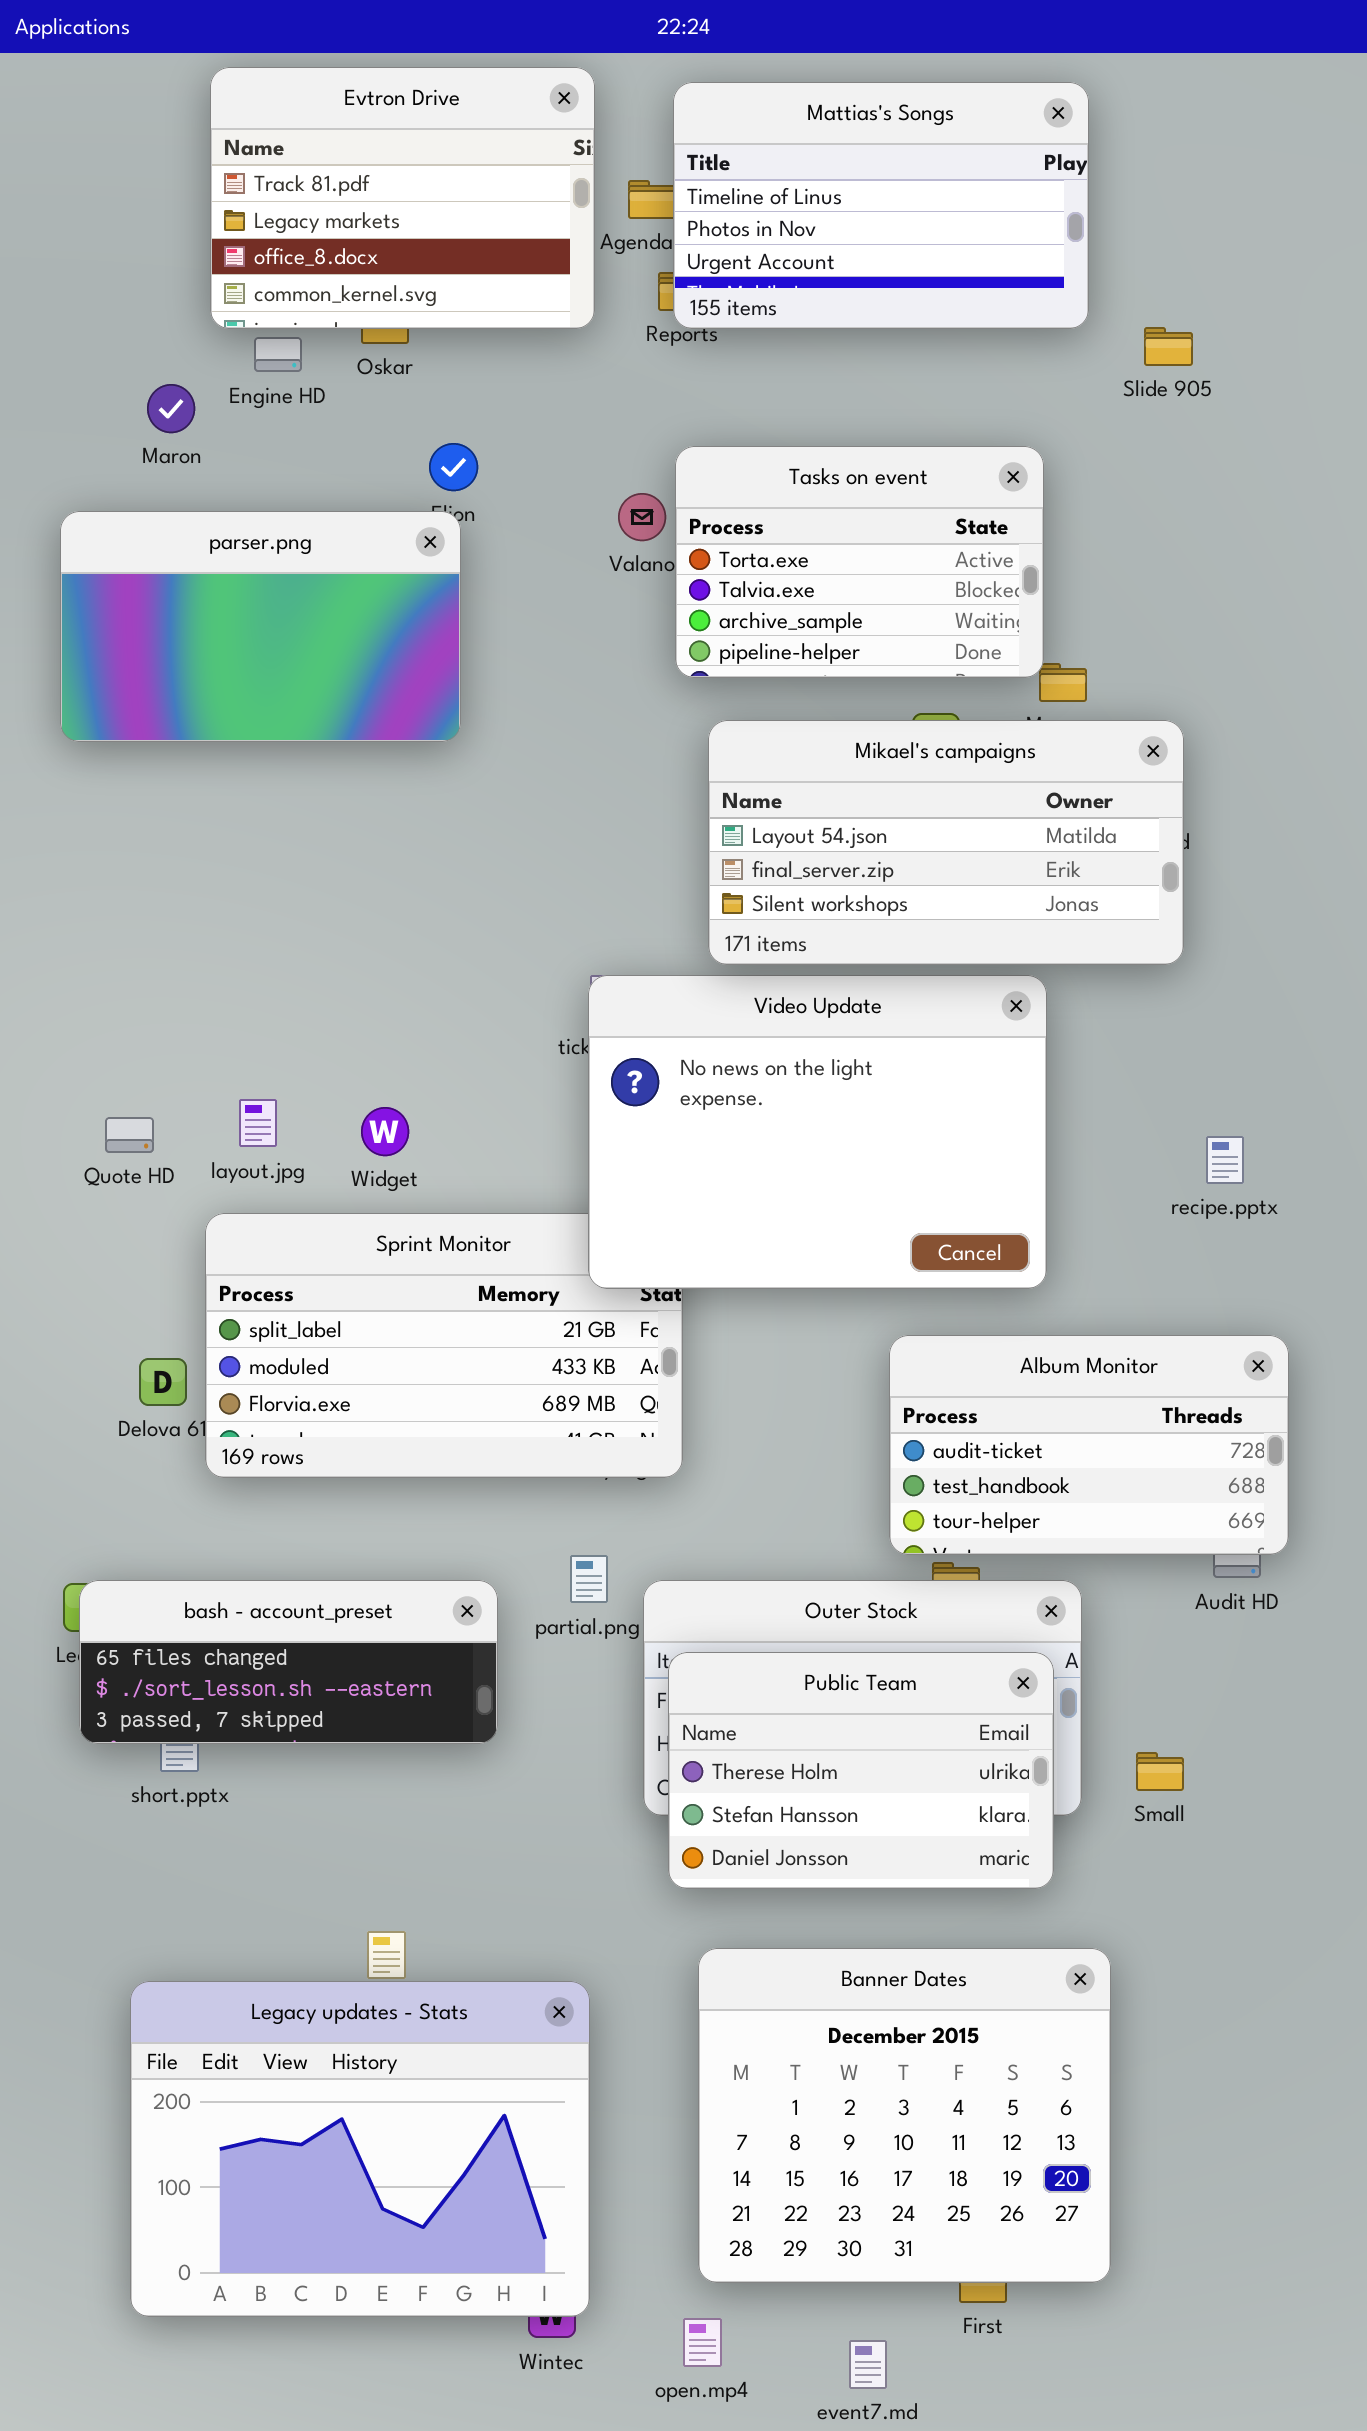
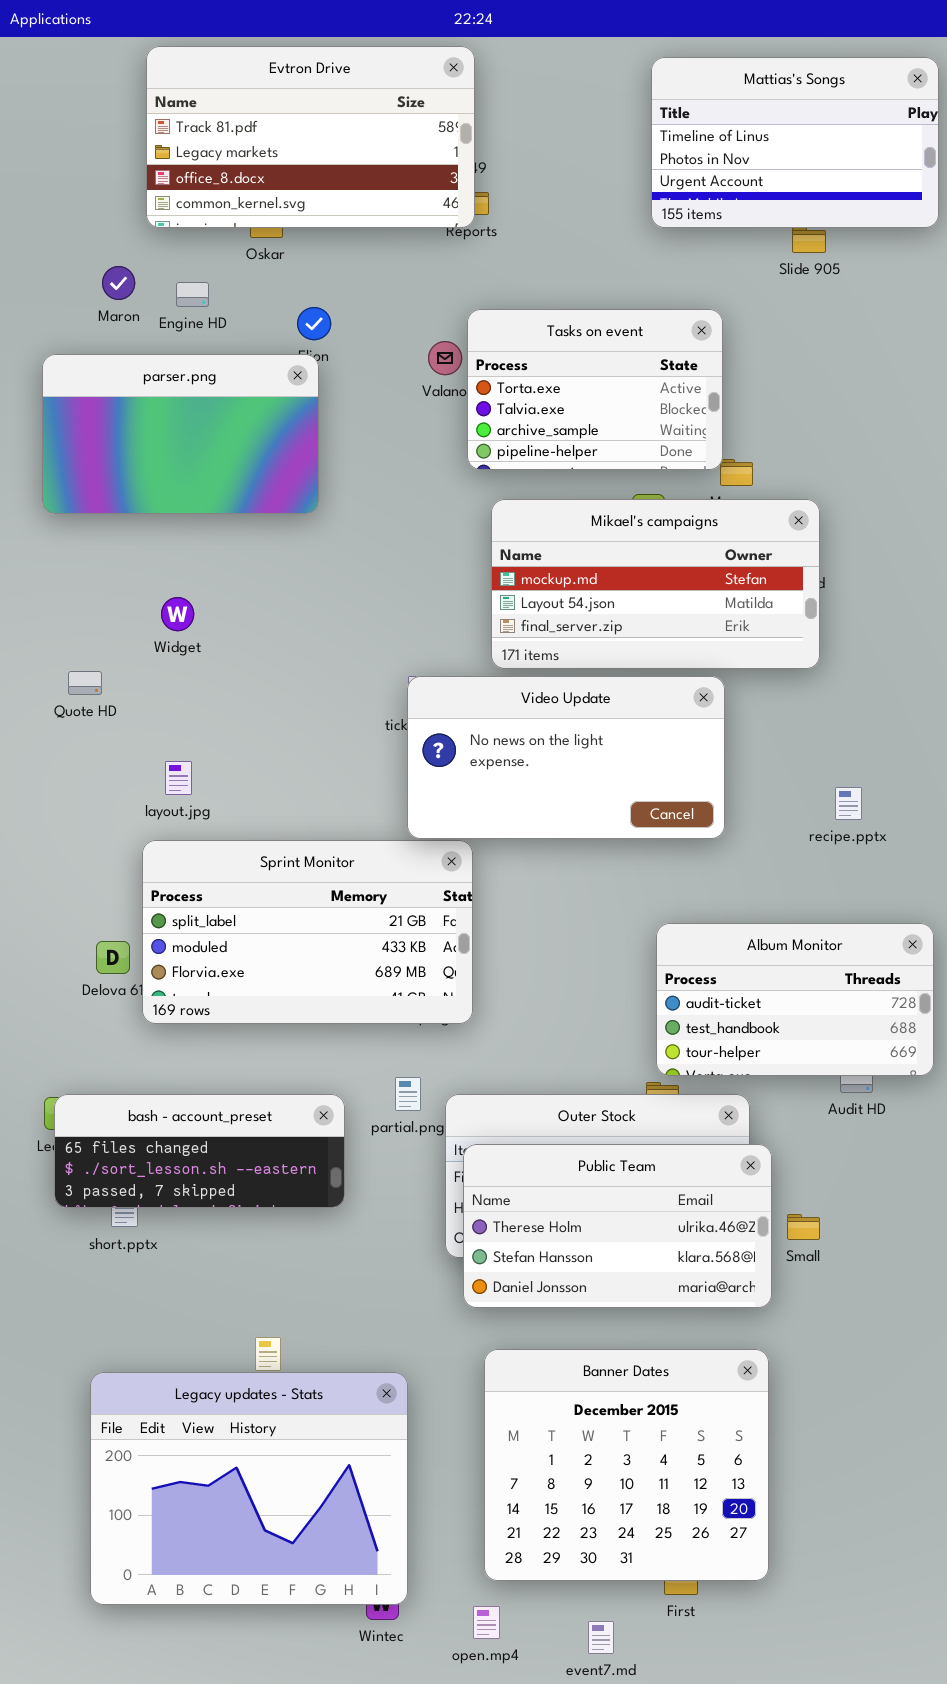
Evtron Drive: [210,67,595,329] -> [146,46,475,228], resized
Mattias's Songs: [673,82,1089,329] -> [651,57,939,228], moved
Engine HD: [254,337,302,372] -> [176,282,209,307], moved
Mikael's campaigns: [708,720,1184,965] -> [491,499,820,669], scrolled up 1 row
Video Update: [588,975,1047,1289] -> [407,676,725,839], resized
Widget: [361,1107,409,1156] -> [161,597,194,631], moved
Quote HD: [105,1117,154,1153] -> [68,671,102,695], moved
Album Monitor: [889,1335,1289,1555] -> [656,923,934,1076], moved
Public Team: [668,1652,1054,1889] -> [463,1144,772,1308], resized

